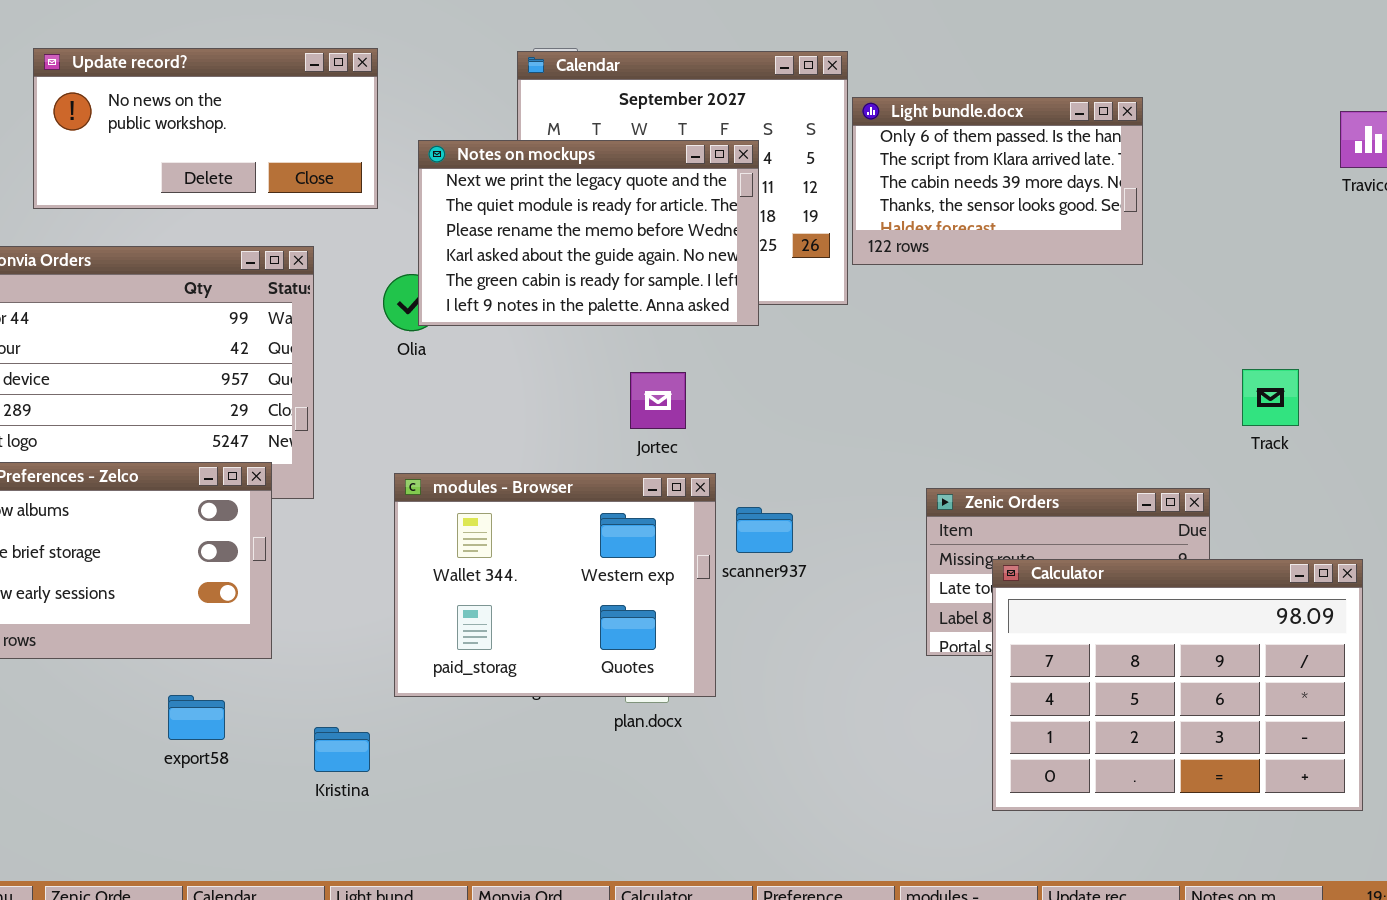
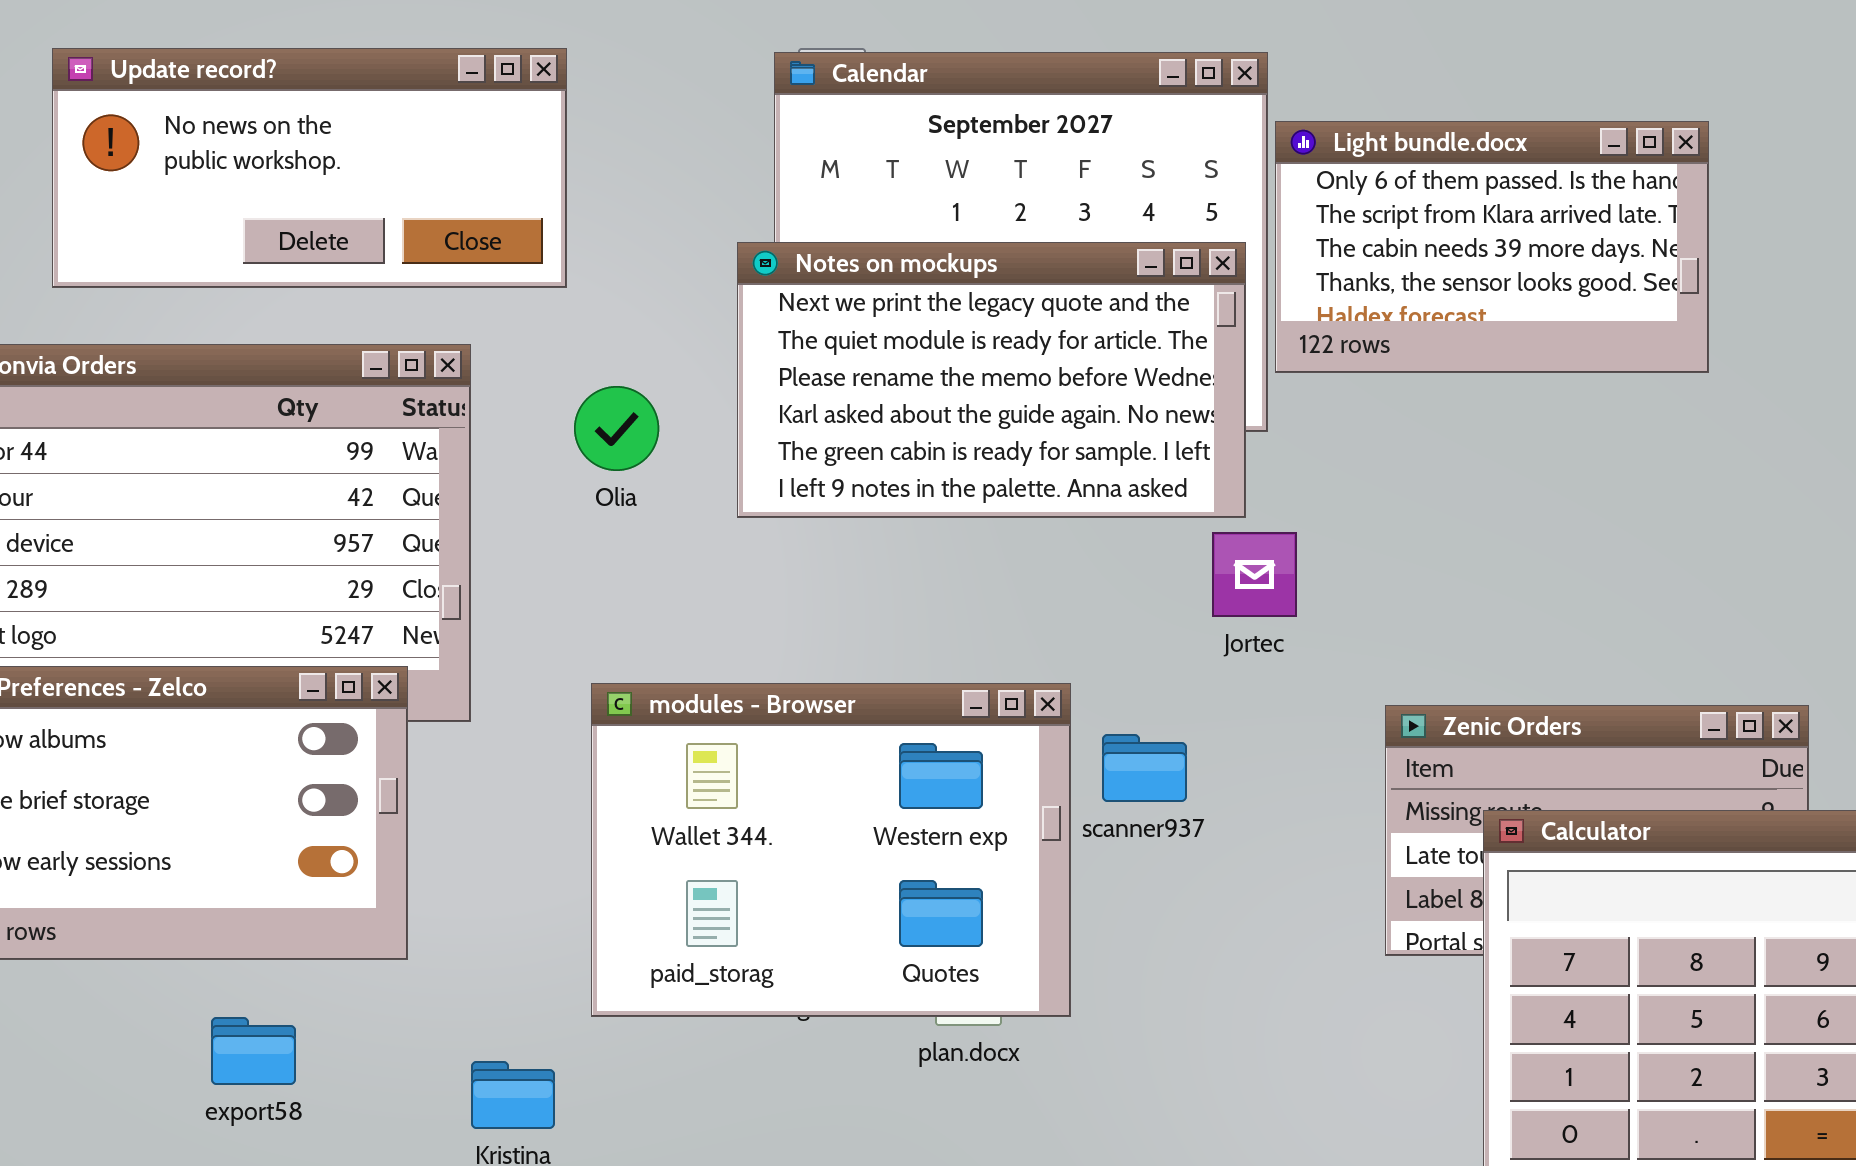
Notes on mockups: [418,140,759,326] -> [737,242,1246,518], moved
Jortec: [630,372,686,429] -> [1212,532,1297,617], moved
export58: [168,695,225,740] -> [211,1017,296,1085], moved

